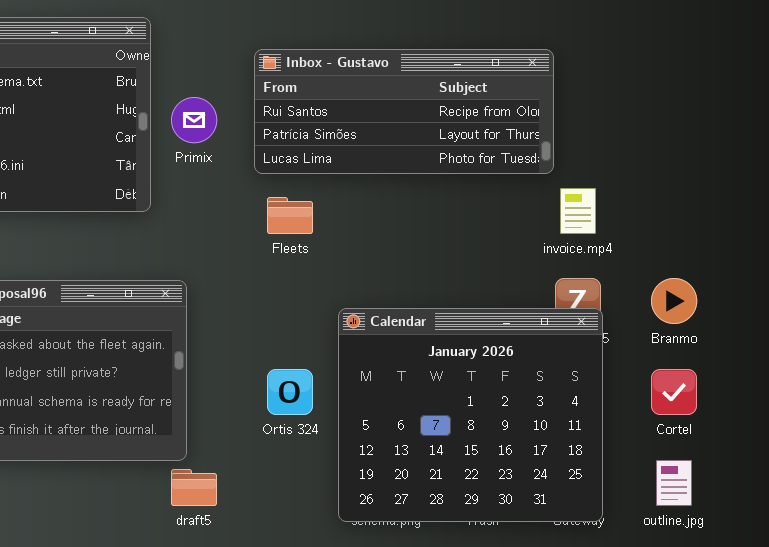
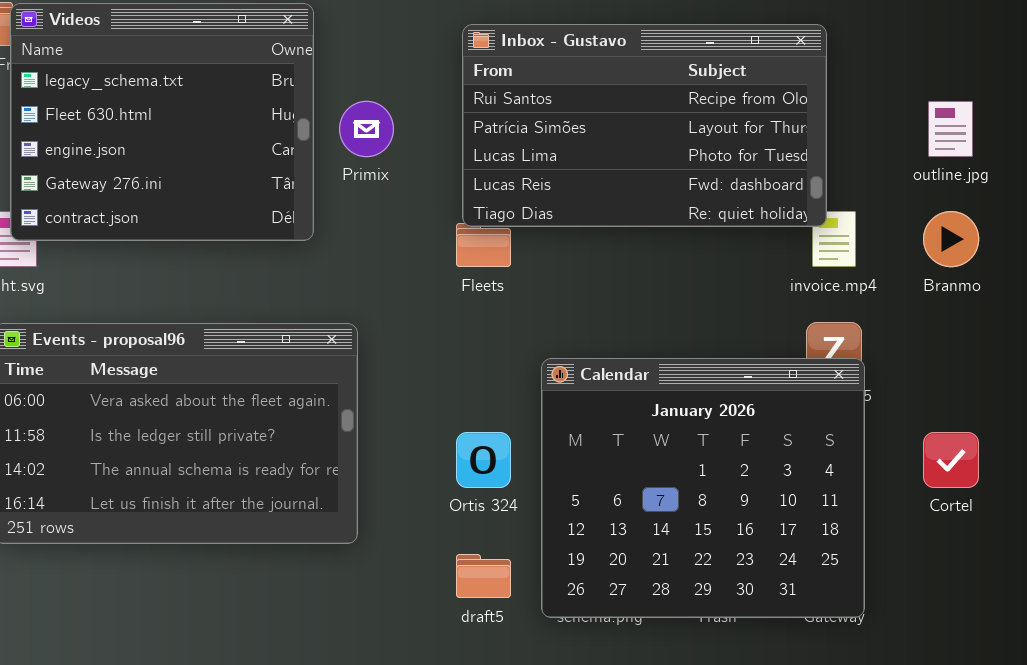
Inbox - Gustavo: [254,49,554,174] -> [462,24,827,227], moved, resized
Branmo: [651,278,697,324] -> [923,211,979,267], moved
outline.jpg: [656,460,692,506] -> [928,101,973,157], moved
draft5: [171,469,217,506] -> [456,554,511,598], moved

